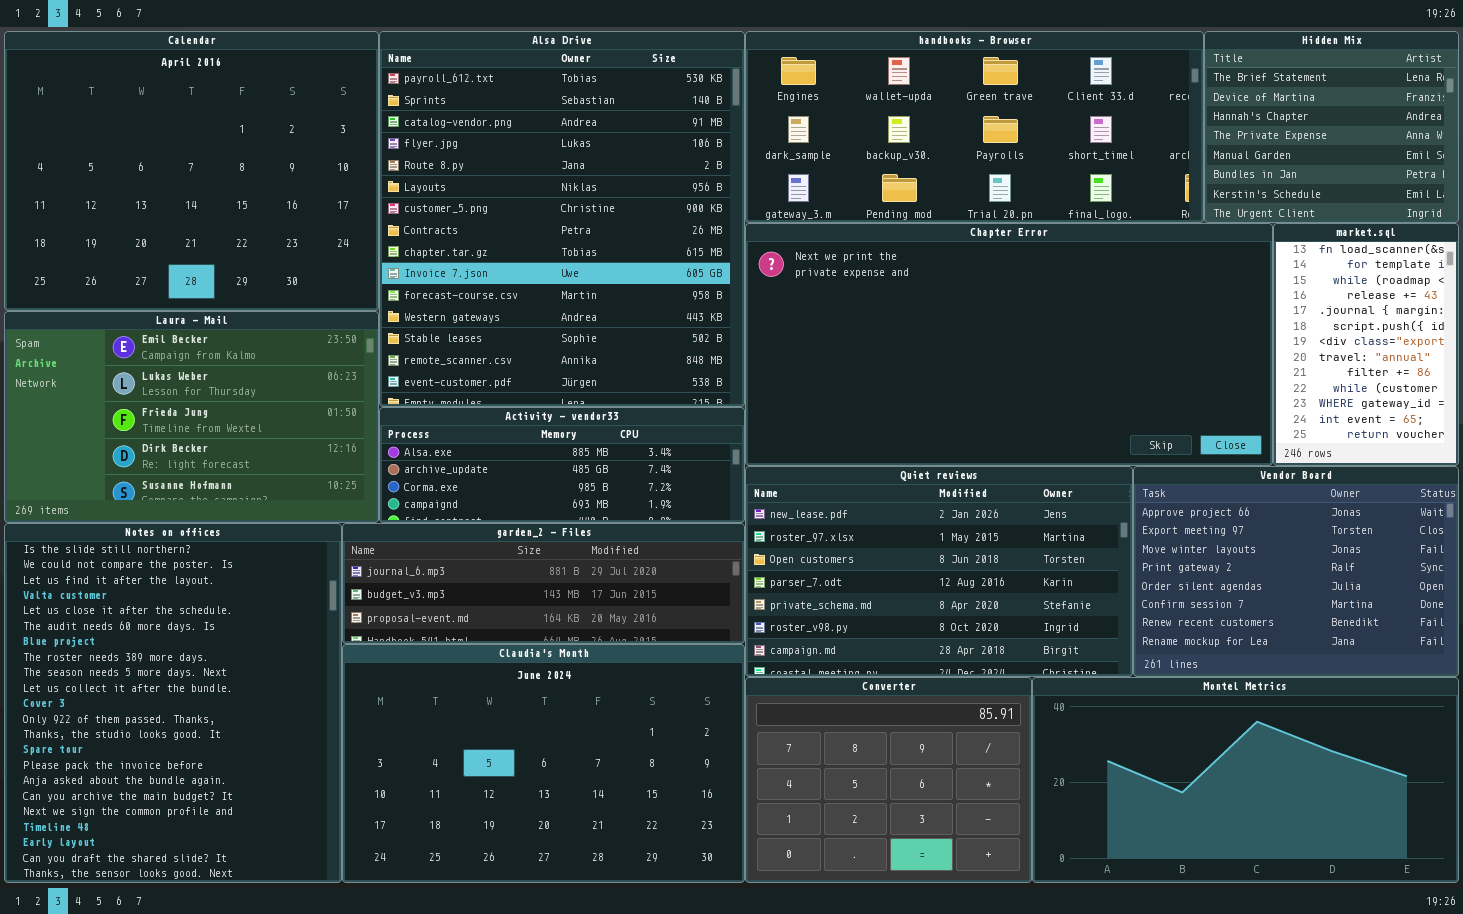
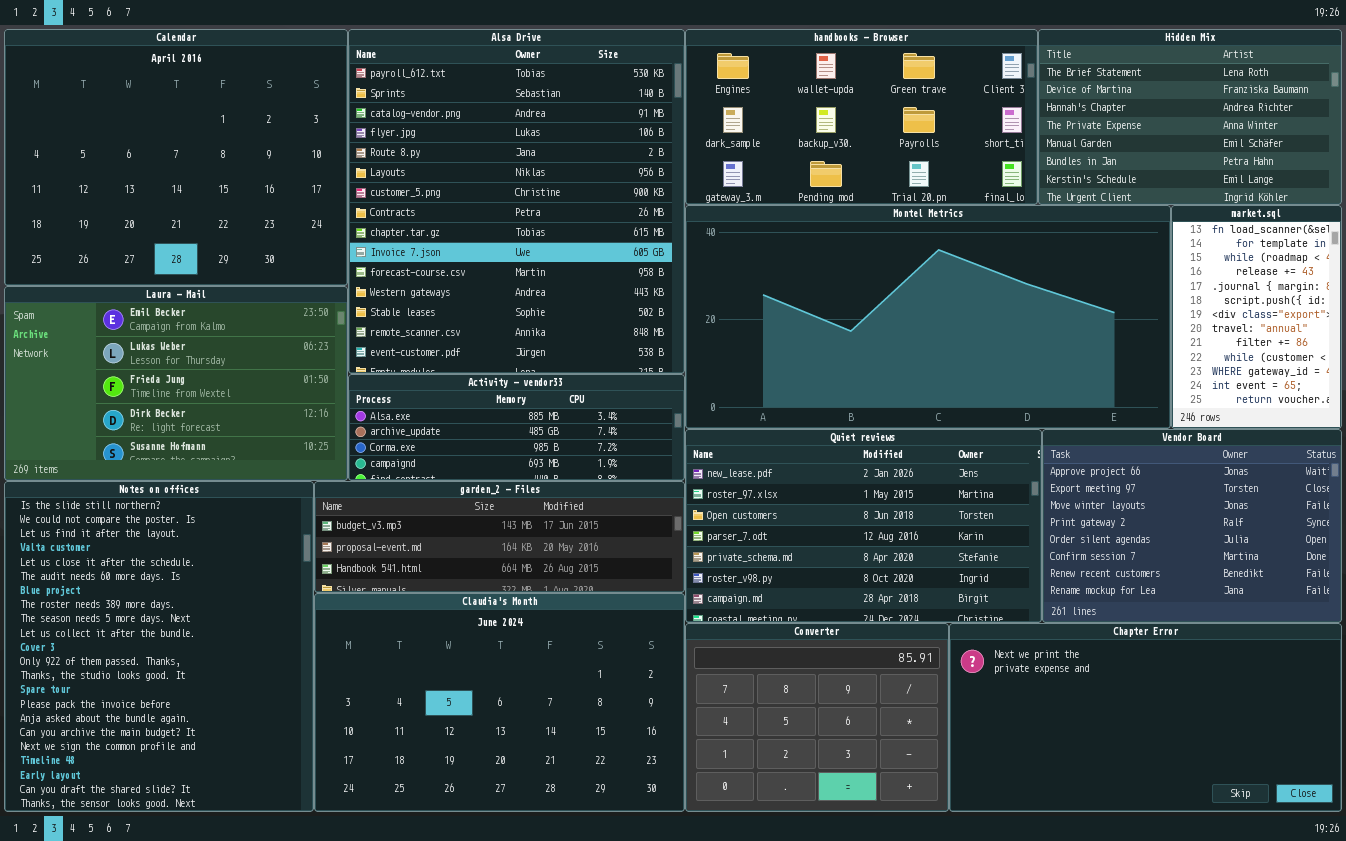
handbooks - Browser: [745,31,1204,223] -> [685,29,1038,205], resized
Hidden Mix: [1204,31,1459,223] -> [1038,29,1342,205], resized
Chapter Error: [745,223,1273,466] -> [949,623,1342,812], moved, resized
garden_2 - Files: [342,523,745,644] -> [314,481,685,593], scrolled down 1 row
Montel Metrics: [1032,677,1459,883] -> [685,205,1171,429], moved, resized

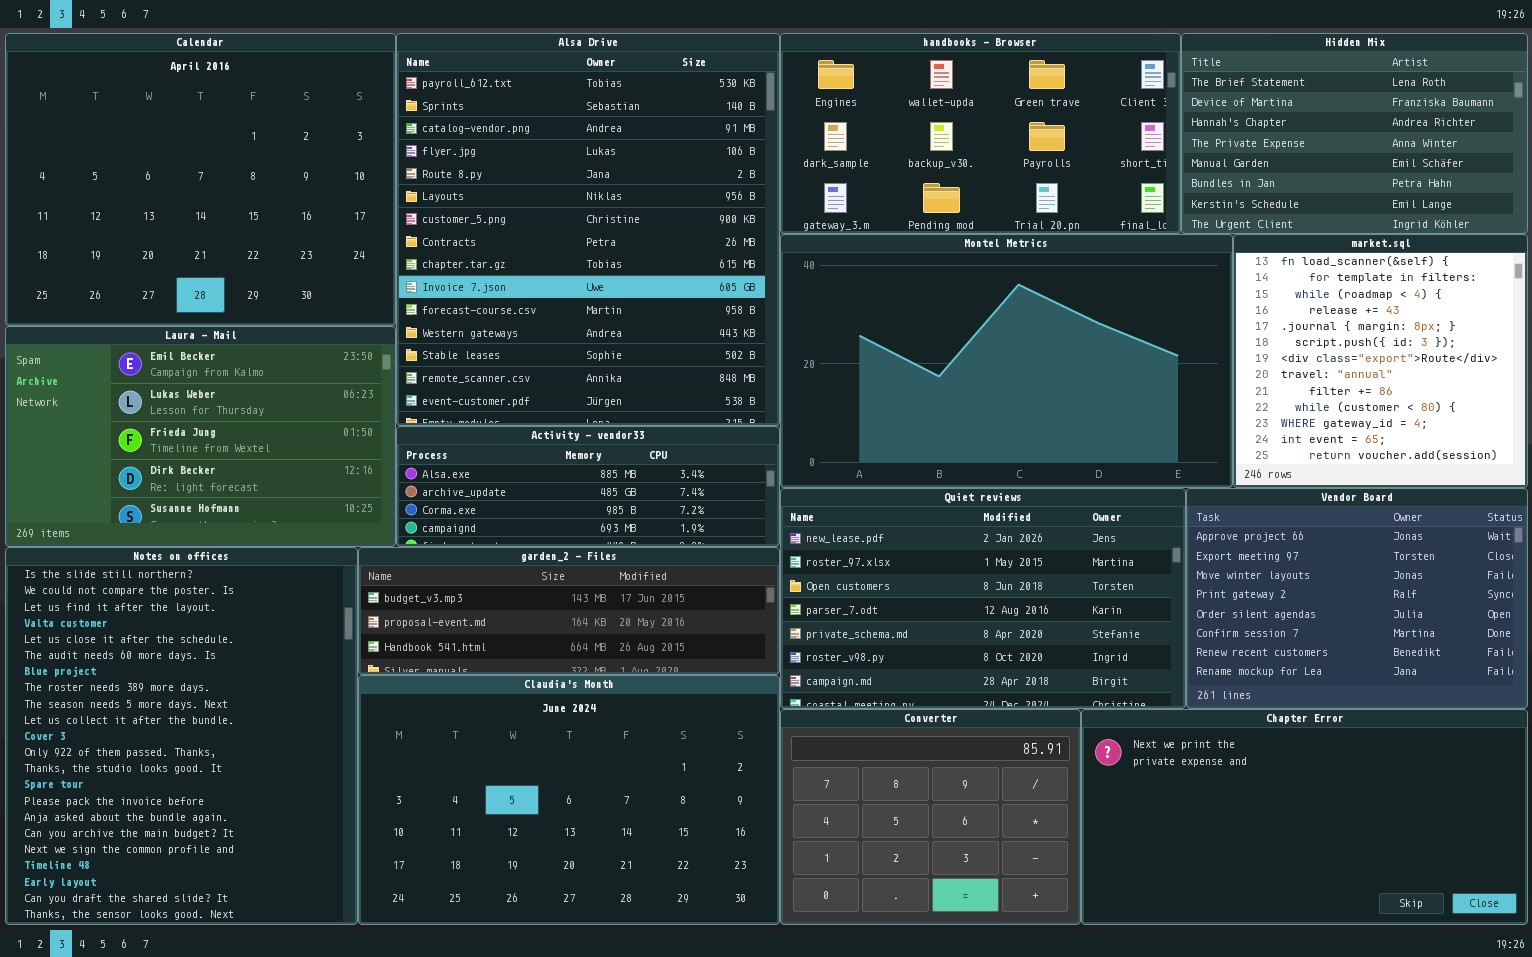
Montel Metrics: [685,205,1171,429] -> [780,234,1233,488], resized
market.sql: [1171,205,1342,429] -> [1233,234,1528,488], resized

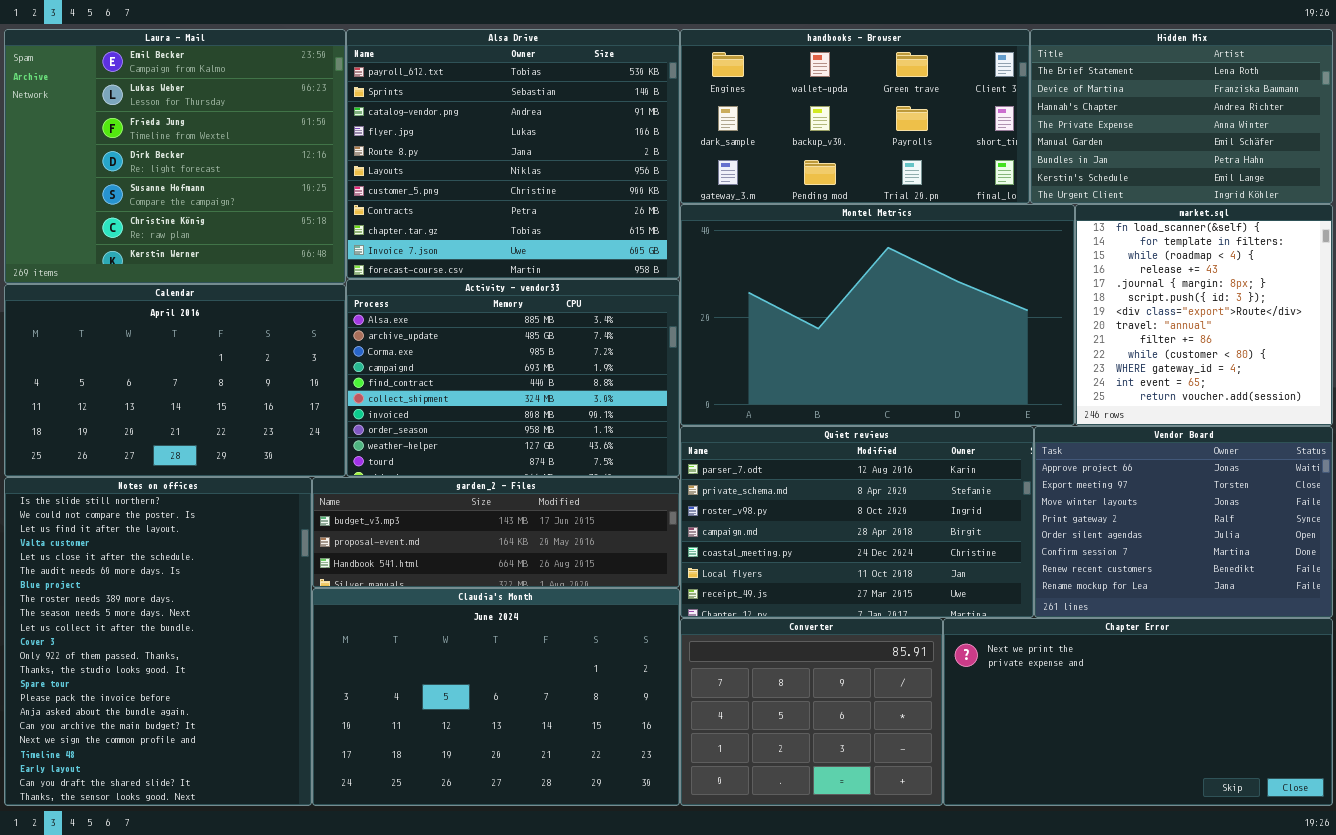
Calendar: [5,33,396,326] -> [4,284,346,477], moved, resized
Alsa Drive: [396,33,780,426] -> [346,29,680,279], resized
Laura - Mail: [5,326,396,547] -> [4,29,346,284], moved, resized
Activity - vendor33: [396,426,780,547] -> [346,279,680,477], resized
Quiet reviews: [780,488,1186,709] -> [680,426,1034,618], scrolled down 3 rows

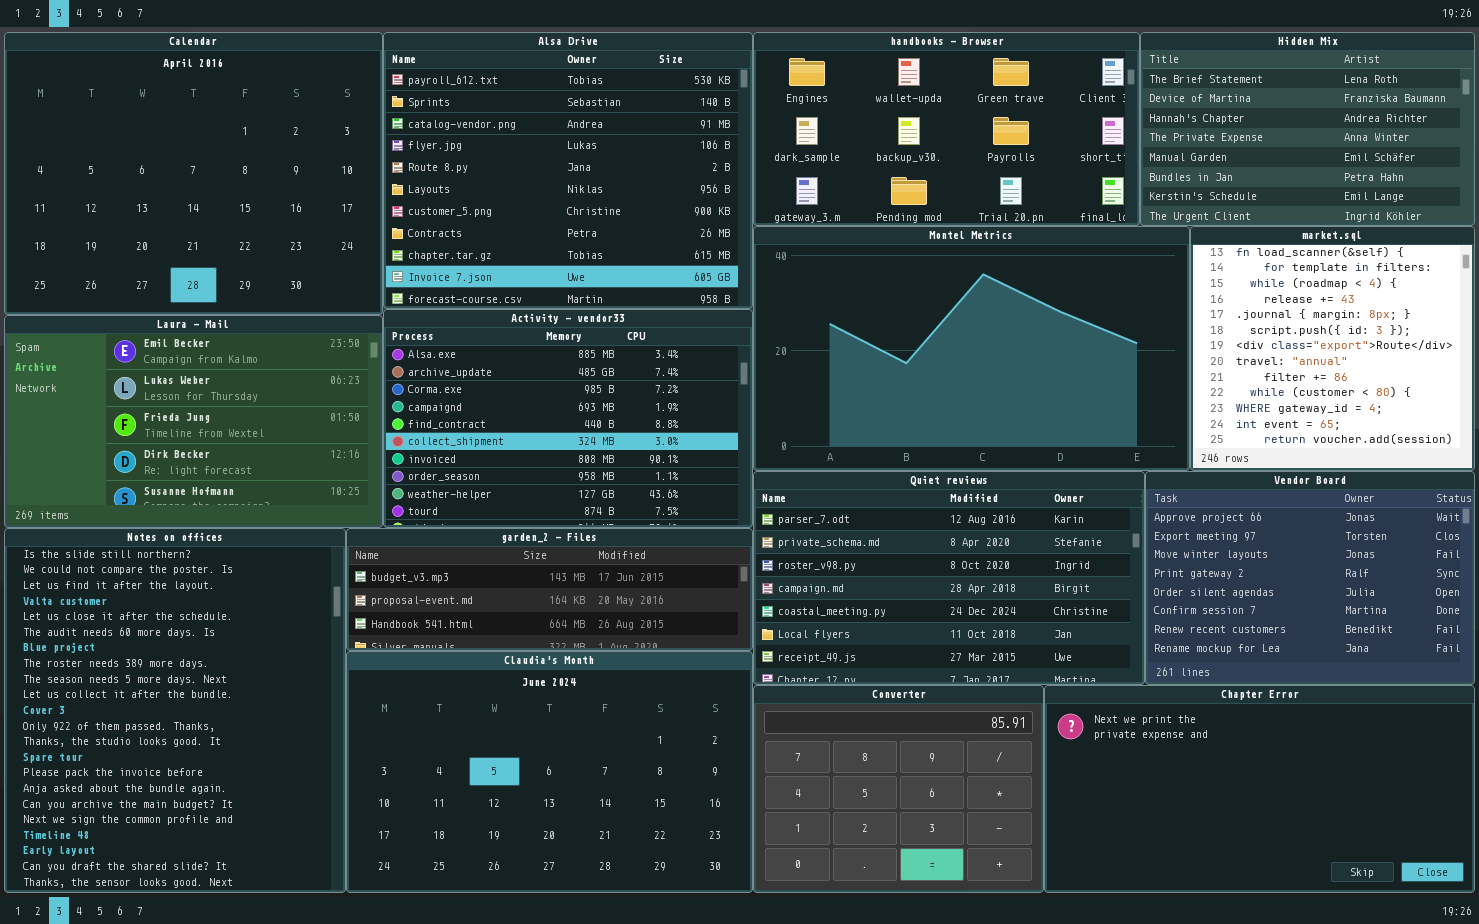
Laura - Mail: [4,29,346,284] -> [4,315,383,528], moved, resized
Calendar: [4,284,346,477] -> [4,32,383,315], moved, resized

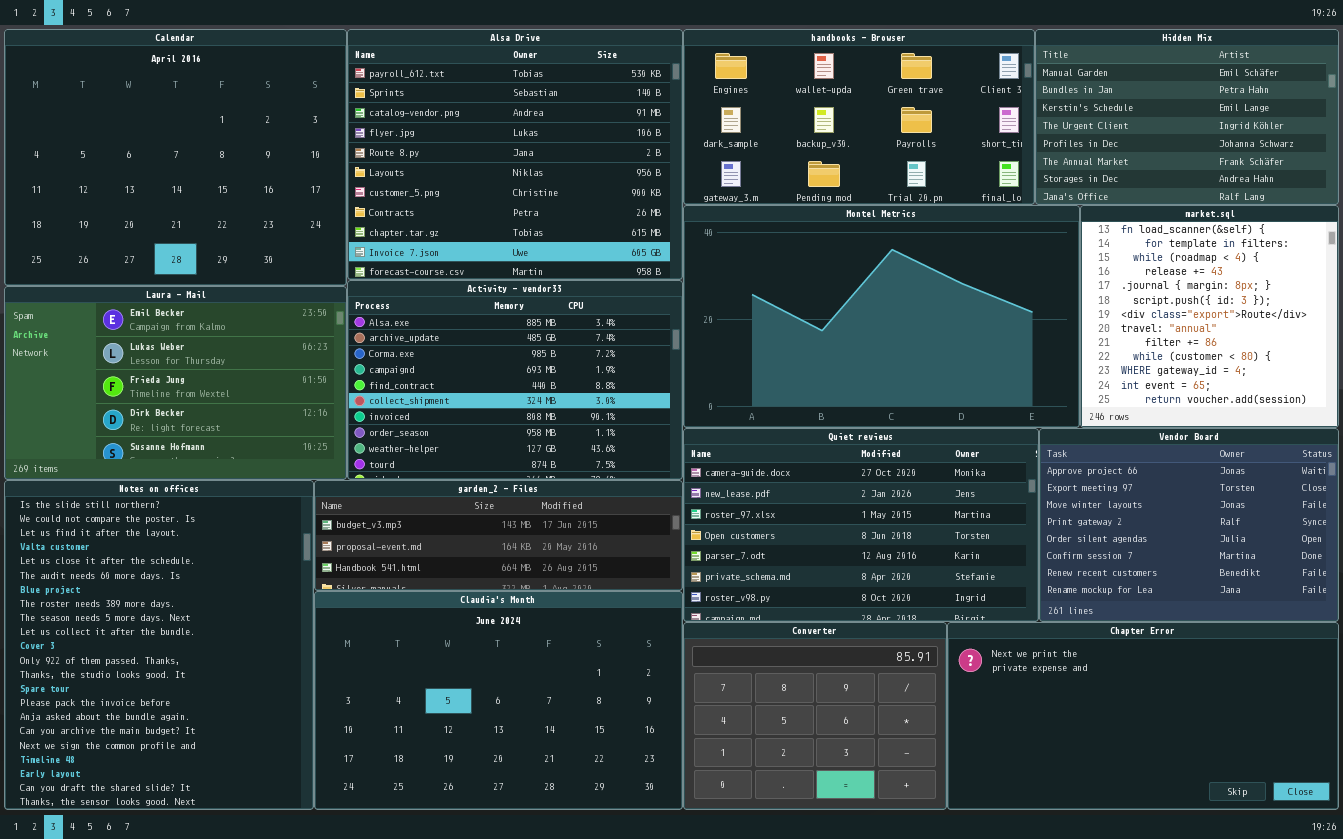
Hidden Mix: [1140,32,1475,226] -> [1035,29,1339,205], scrolled down 4 rows
Quiet reviews: [753,471,1145,685] -> [683,428,1039,622], scrolled up 4 rows

